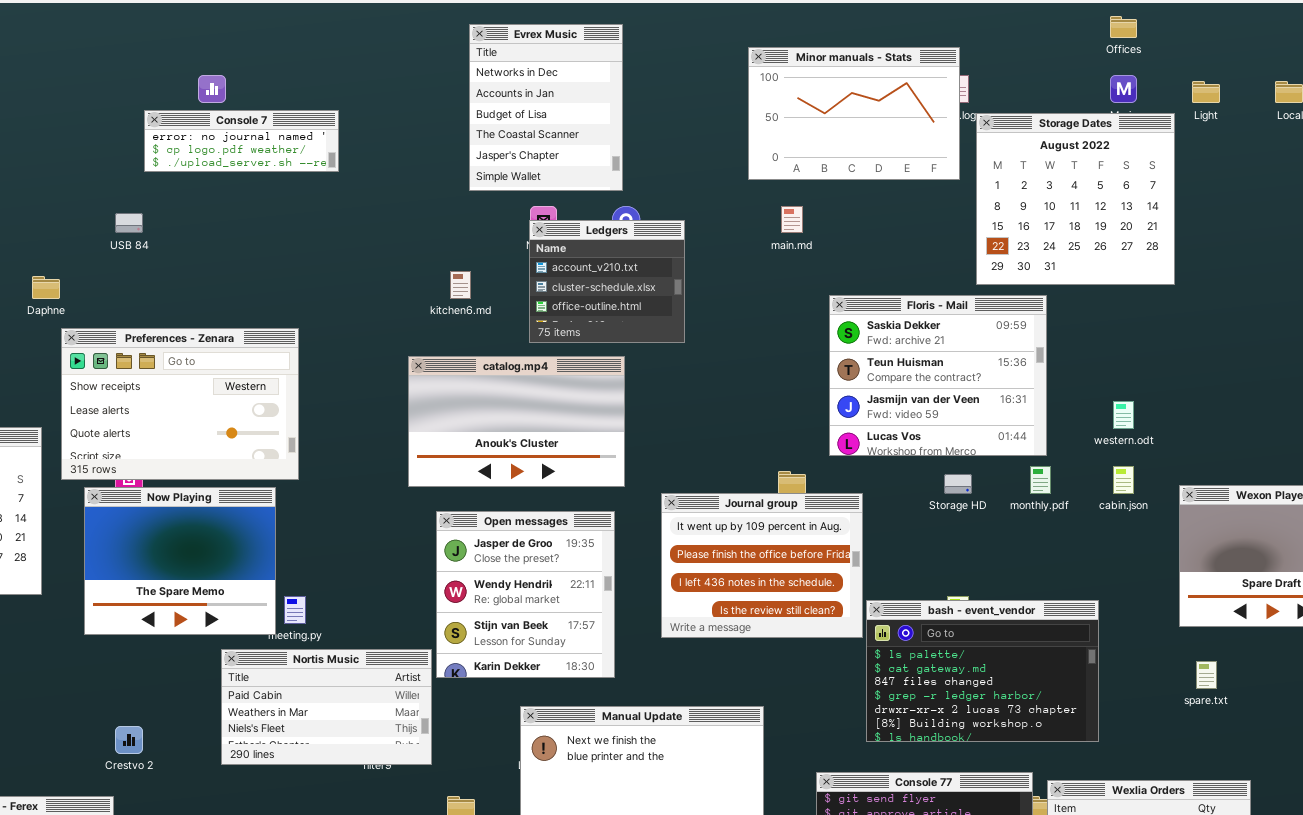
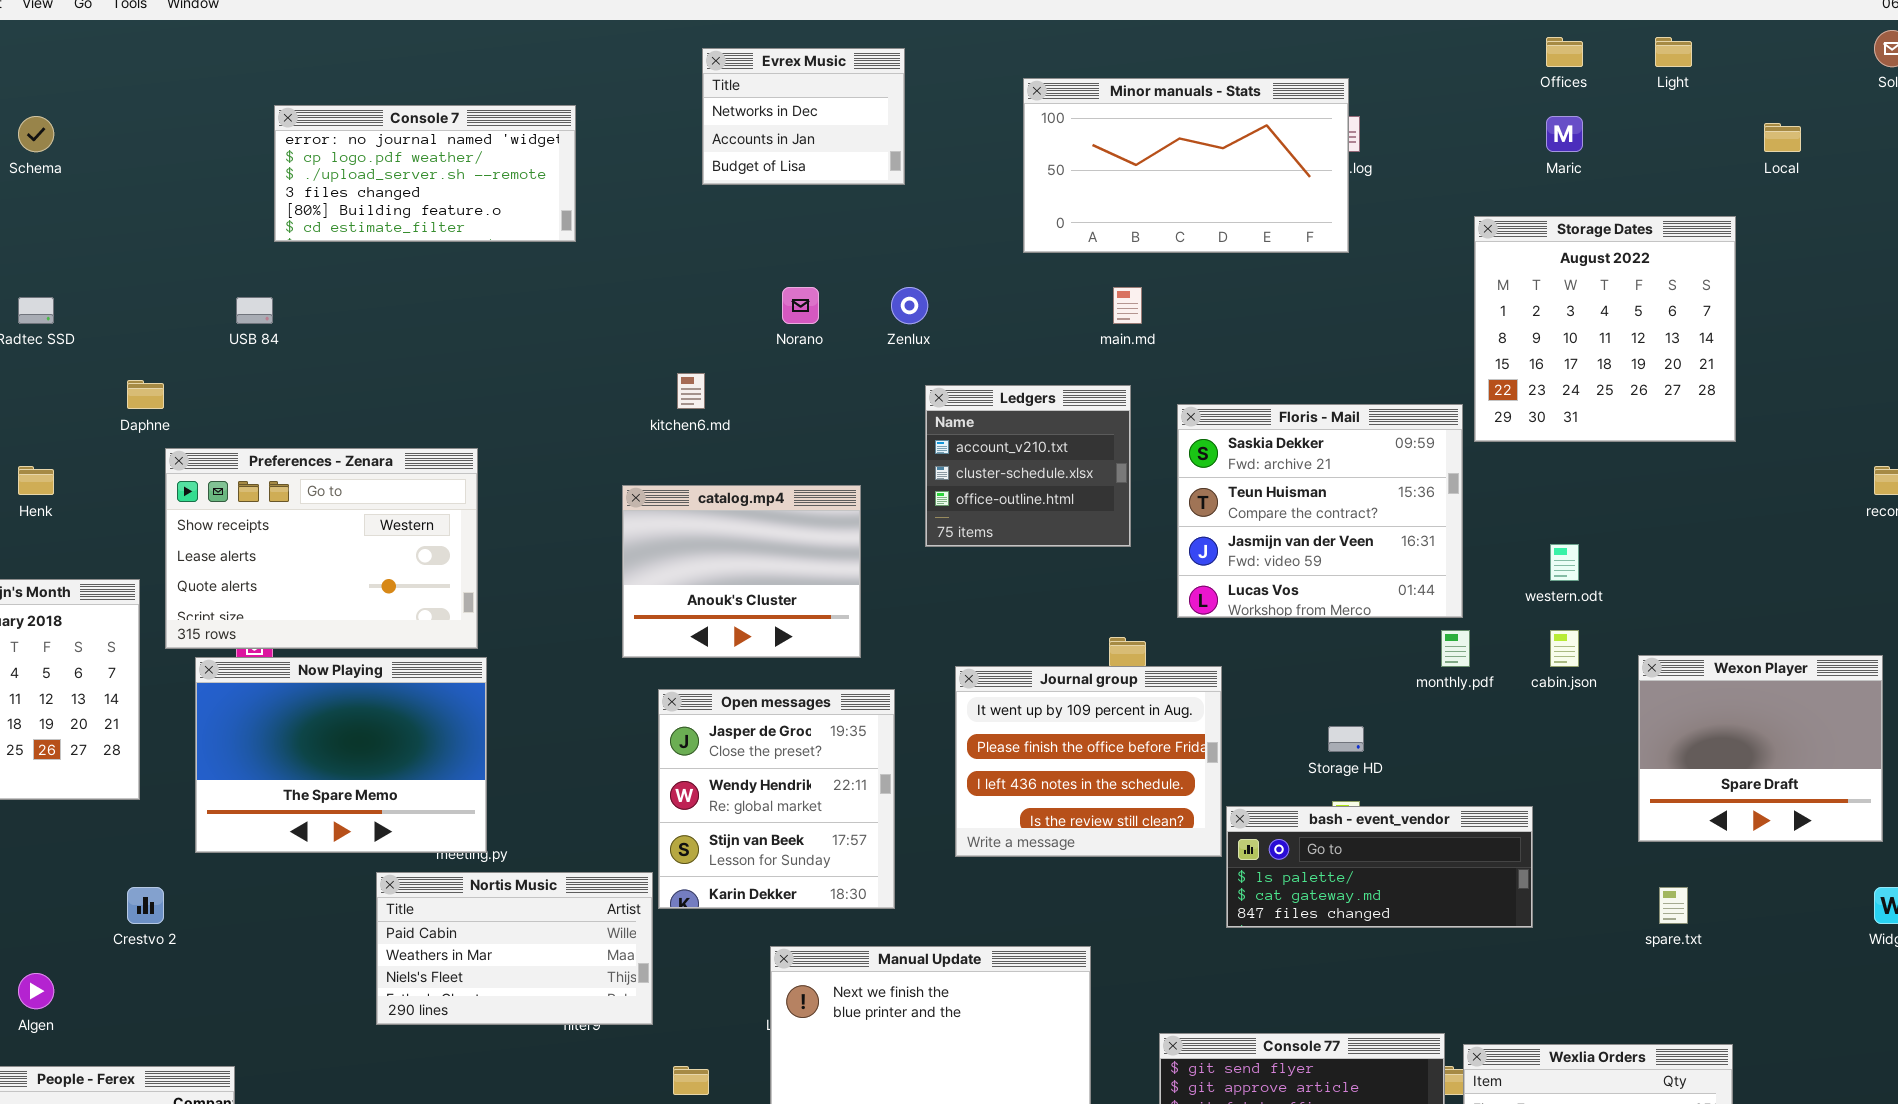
Evrex Music: [469,24,623,191] -> [702,48,905,185], resized
Minor manuals - Stats: [748,47,960,180] -> [1023,78,1349,253], resized
Light: [1192,81,1220,103] -> [1655,37,1692,67], moved
Console 7: [144,110,339,172] -> [274,105,576,242], resized
Storage Dates: [976,113,1175,285] -> [1474,216,1736,442], moved
Ledgers: [529,220,685,343] -> [925,385,1131,547], moved
catalog.mp4: [408,356,625,487] -> [622,485,861,658], resized
Storage HD: [944,474,972,494] -> [1328,726,1364,752], moved
Now Playing: [84,487,276,635] -> [195,657,487,853], resized
bash - event_vendor: [866,600,1099,742] -> [1226,806,1533,928], resized
Crestvo 2: [115,726,143,754] -> [127,887,164,924], moved

